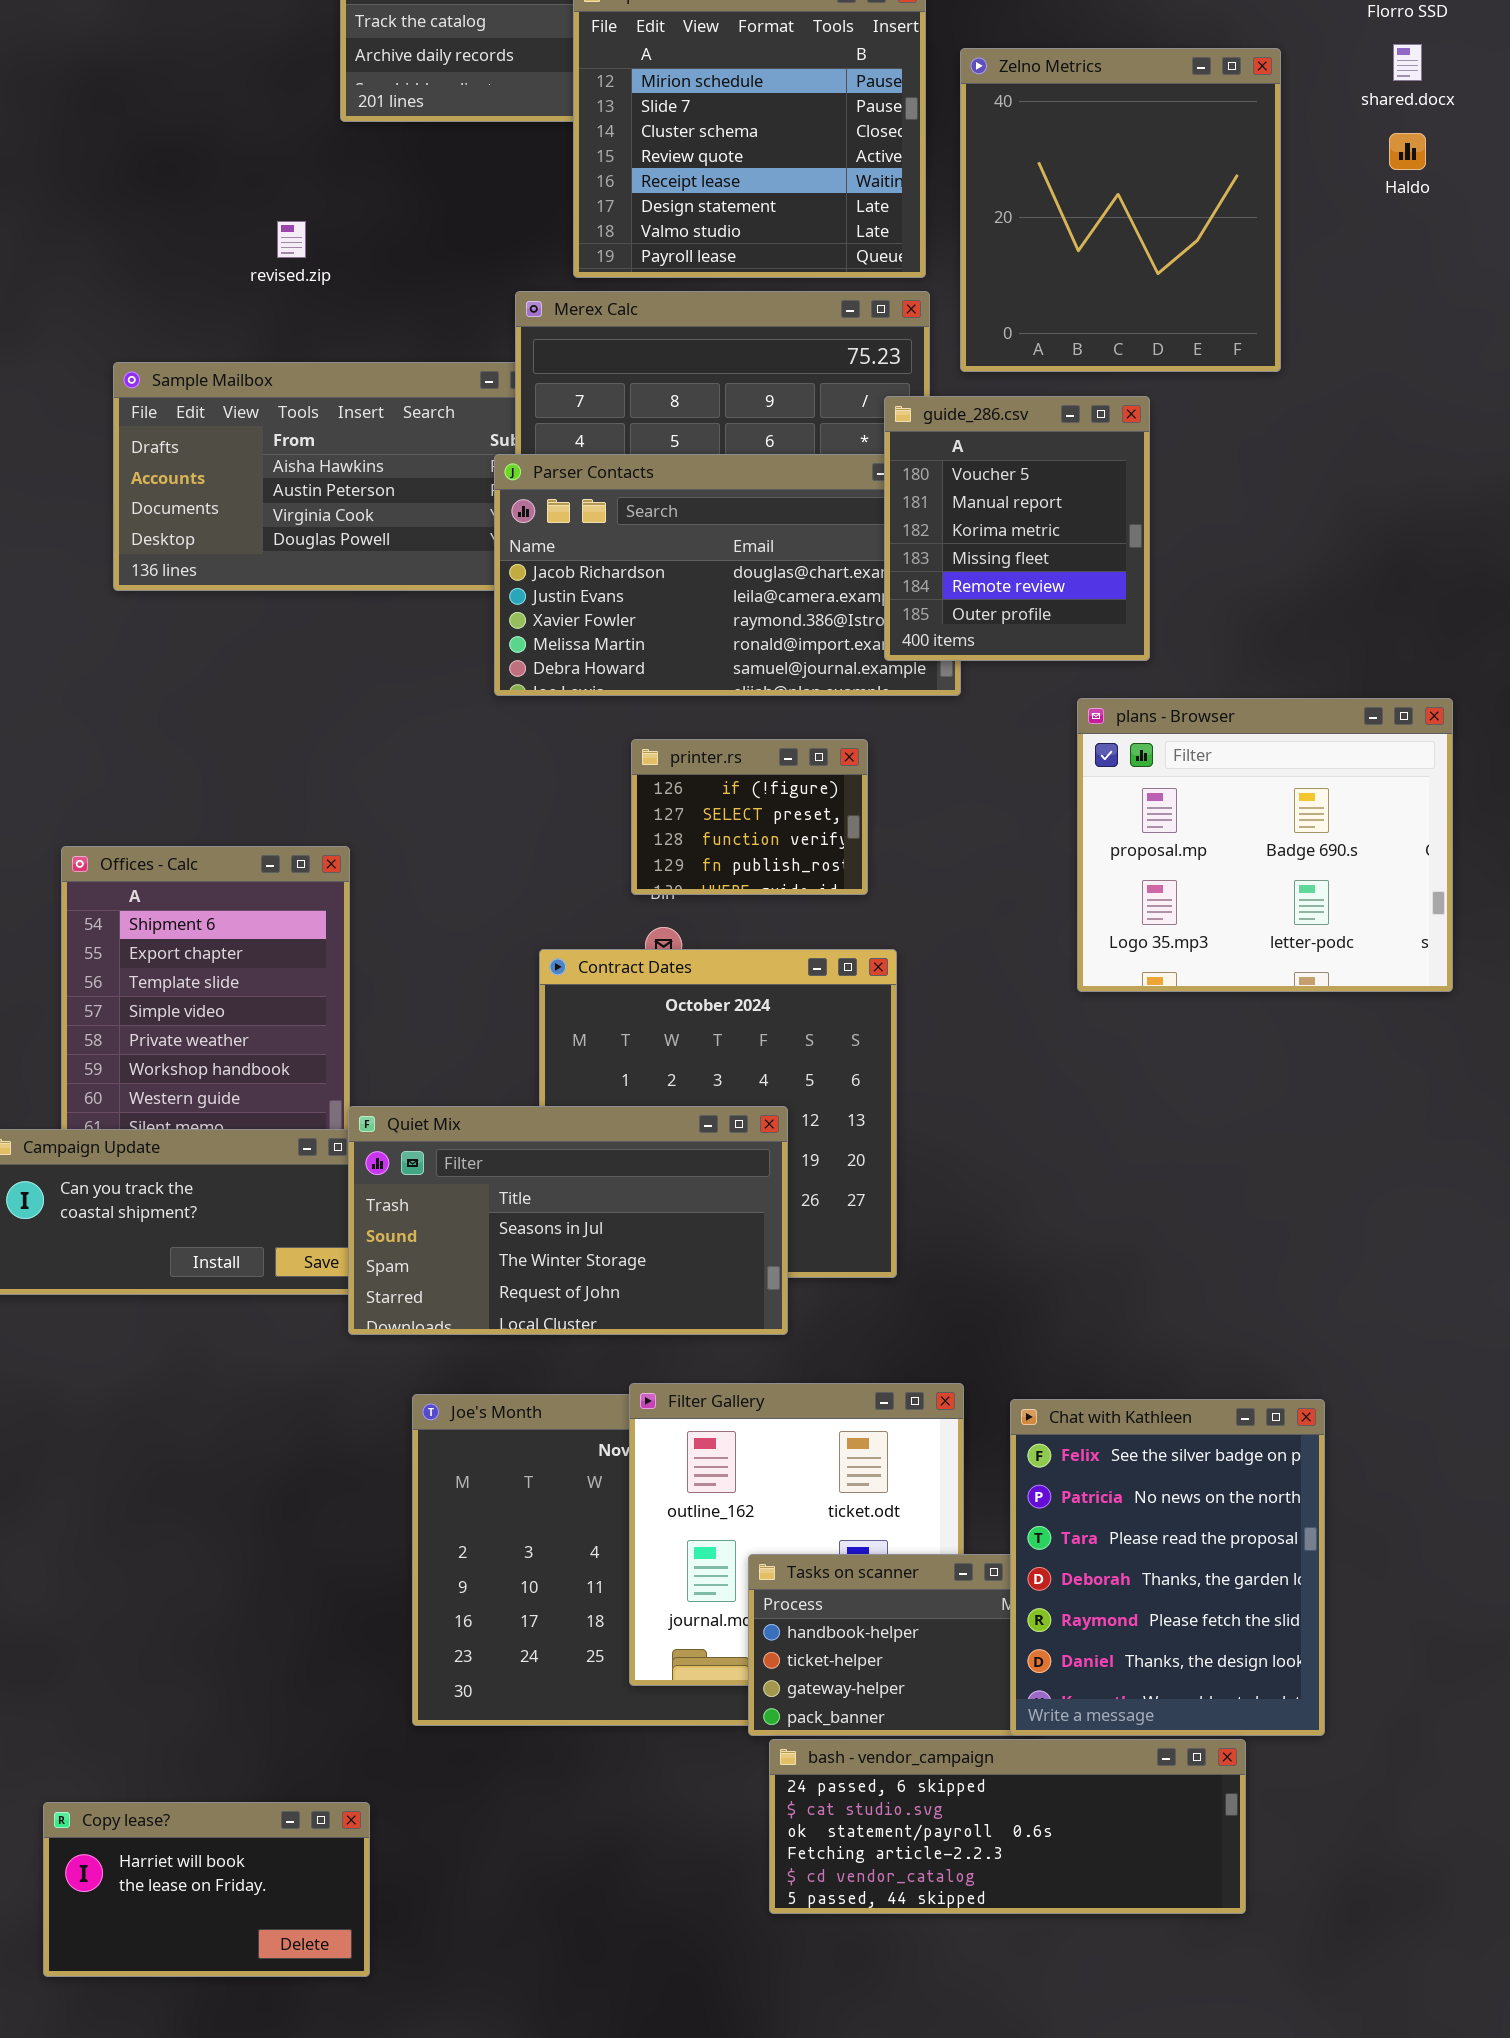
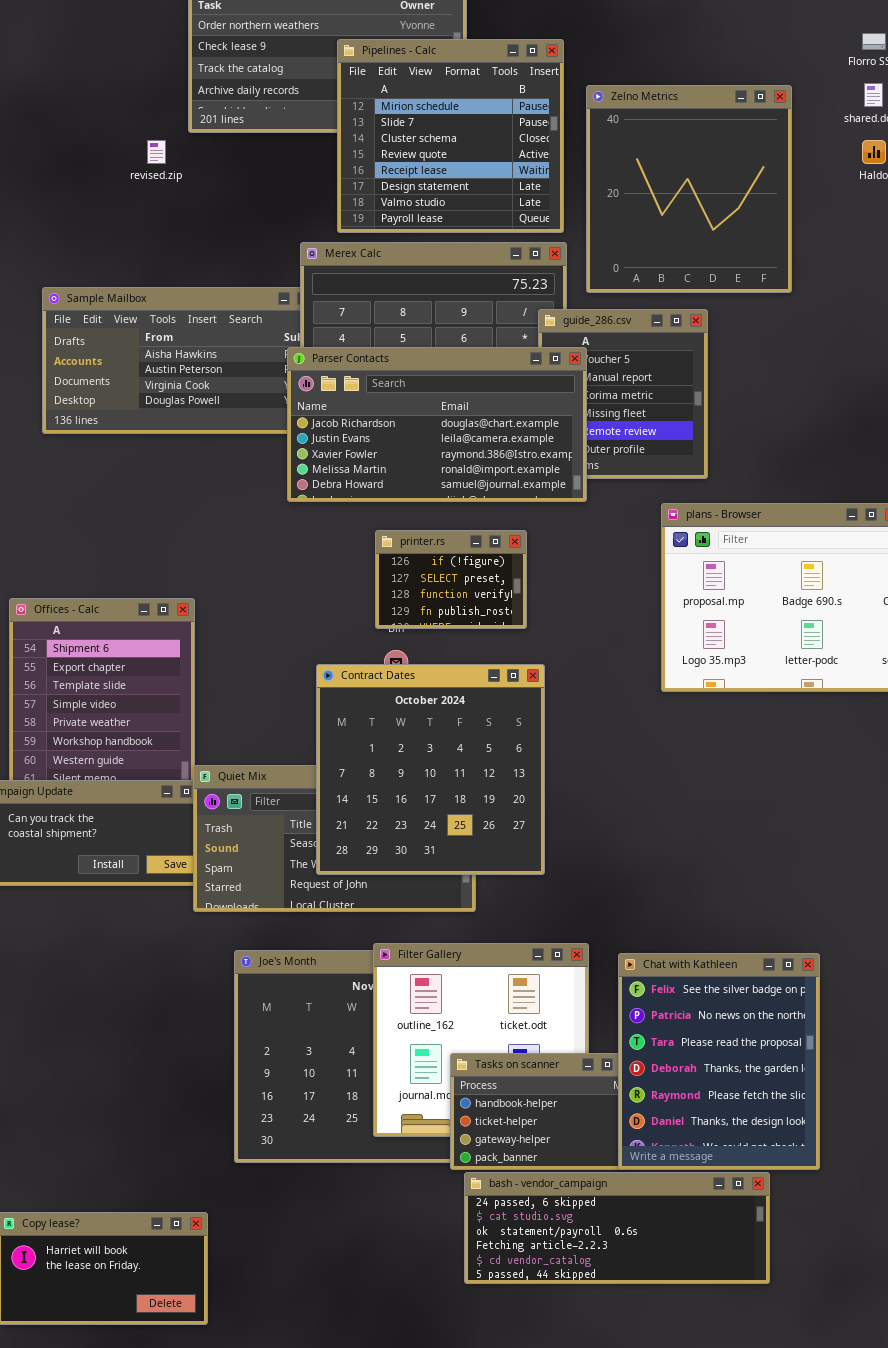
revised.zip: [277,221,306,258] -> [147,140,166,164], moved
Parser Contacts: [494,454,961,696] -> [287,347,587,502], raised
Contract Dates: [539,949,897,1278] -> [316,664,545,875], raised

